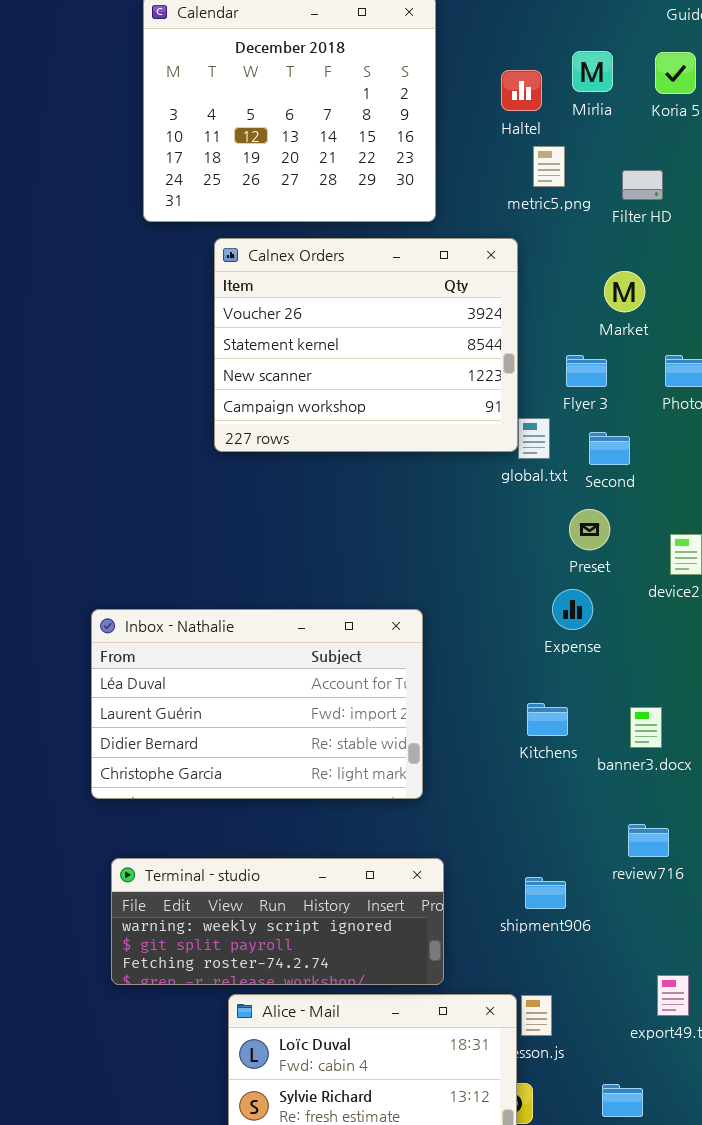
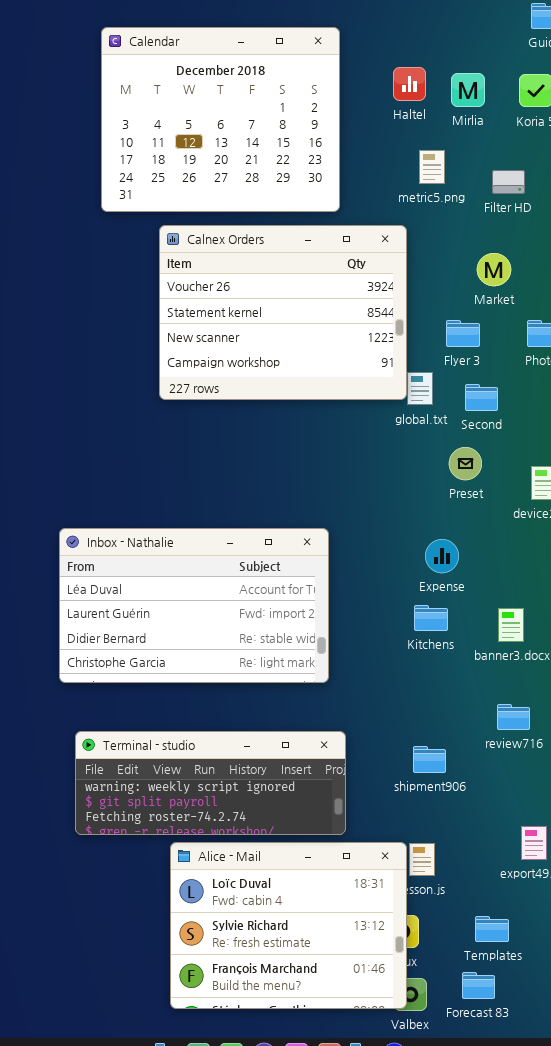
Haltel: [501,70,542,111] -> [393,67,426,101], moved
Expense: [552,589,593,630] -> [425,539,459,573], moved

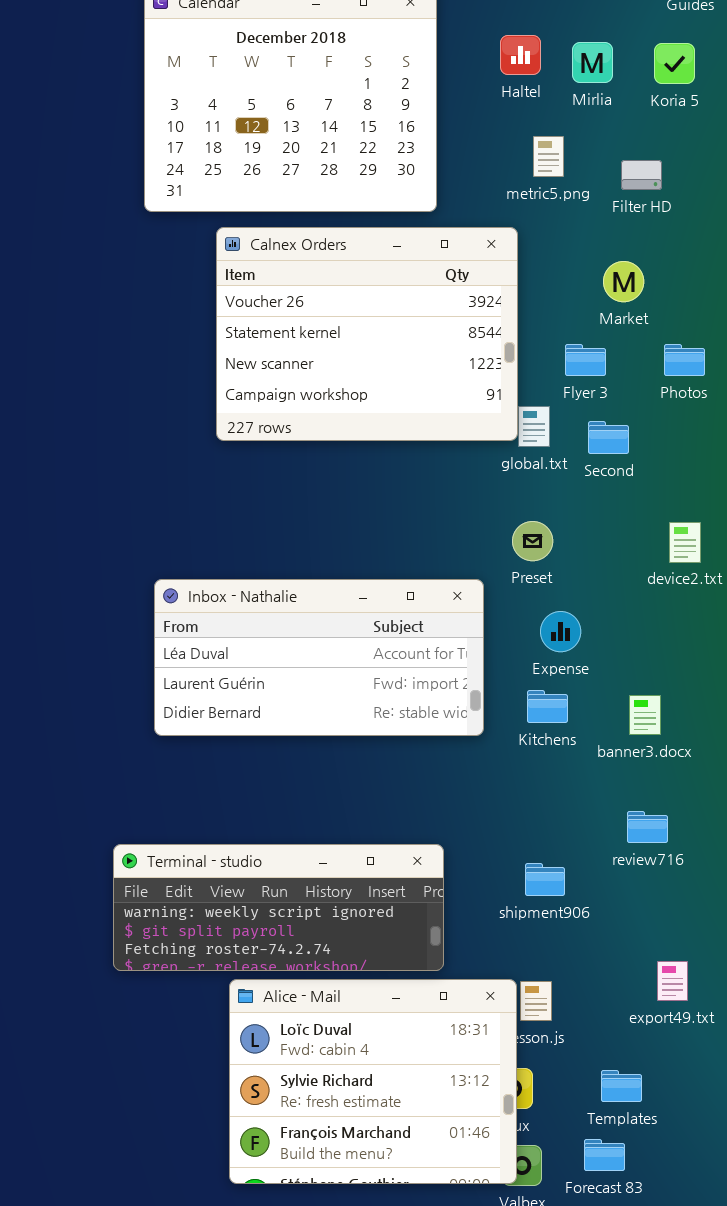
Preset: [449,447,482,480] -> [512,521,553,561], moved
Inbox - Nathalie: [59,528,329,683] -> [154,579,484,736], moved, resized

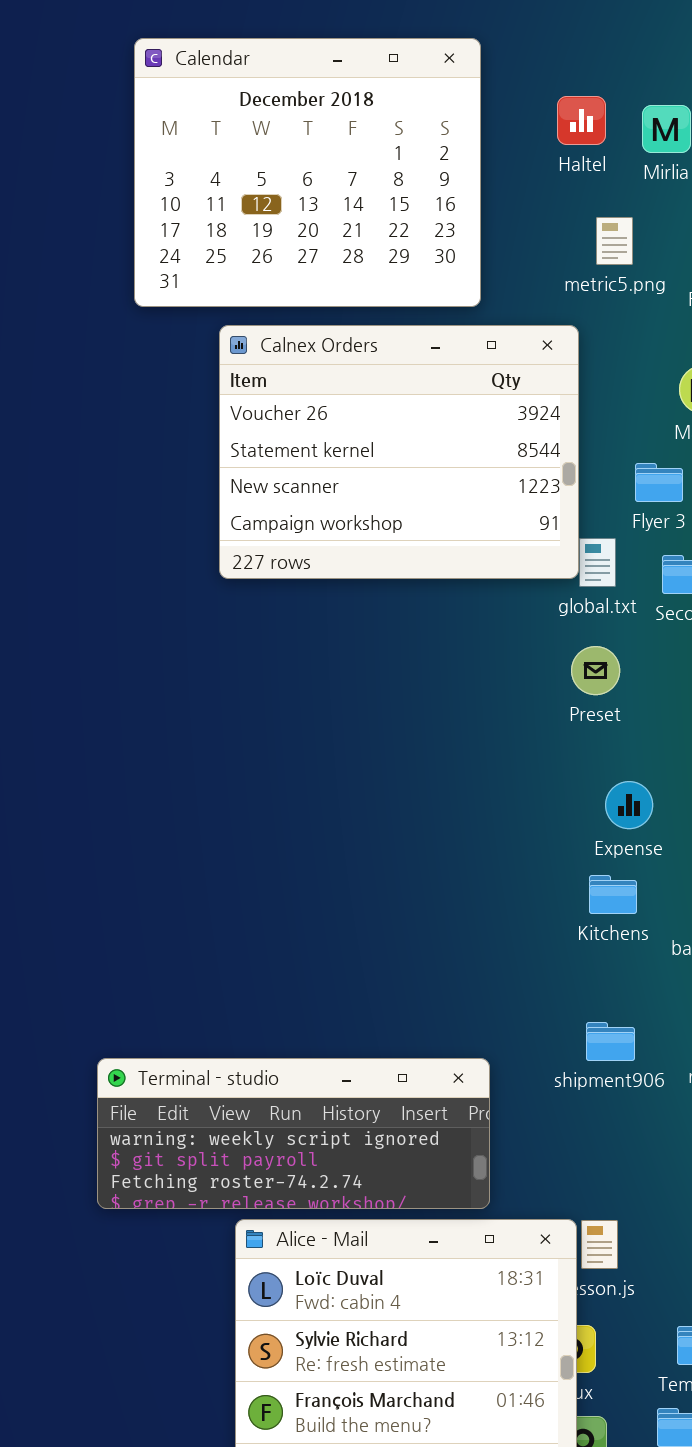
Preset: [512,521,553,561] -> [571,646,620,695], moved
Inbox - Nathalie: [154,579,484,736] -> none, closed
shipment906: [525,863,565,896] -> [586,1022,635,1061], moved

